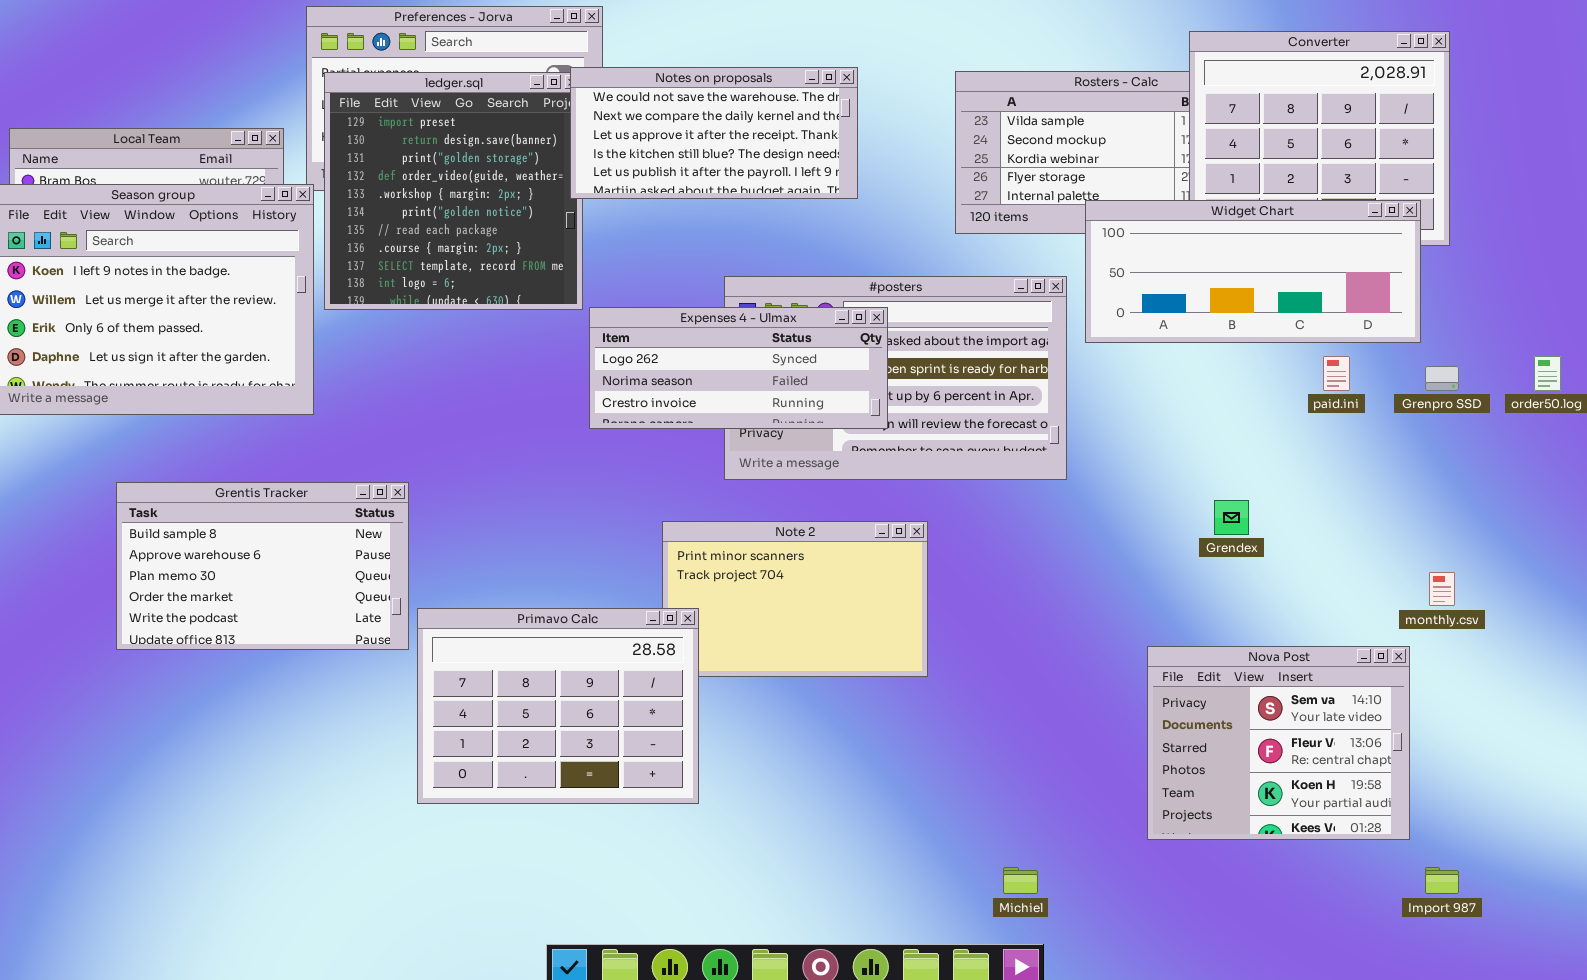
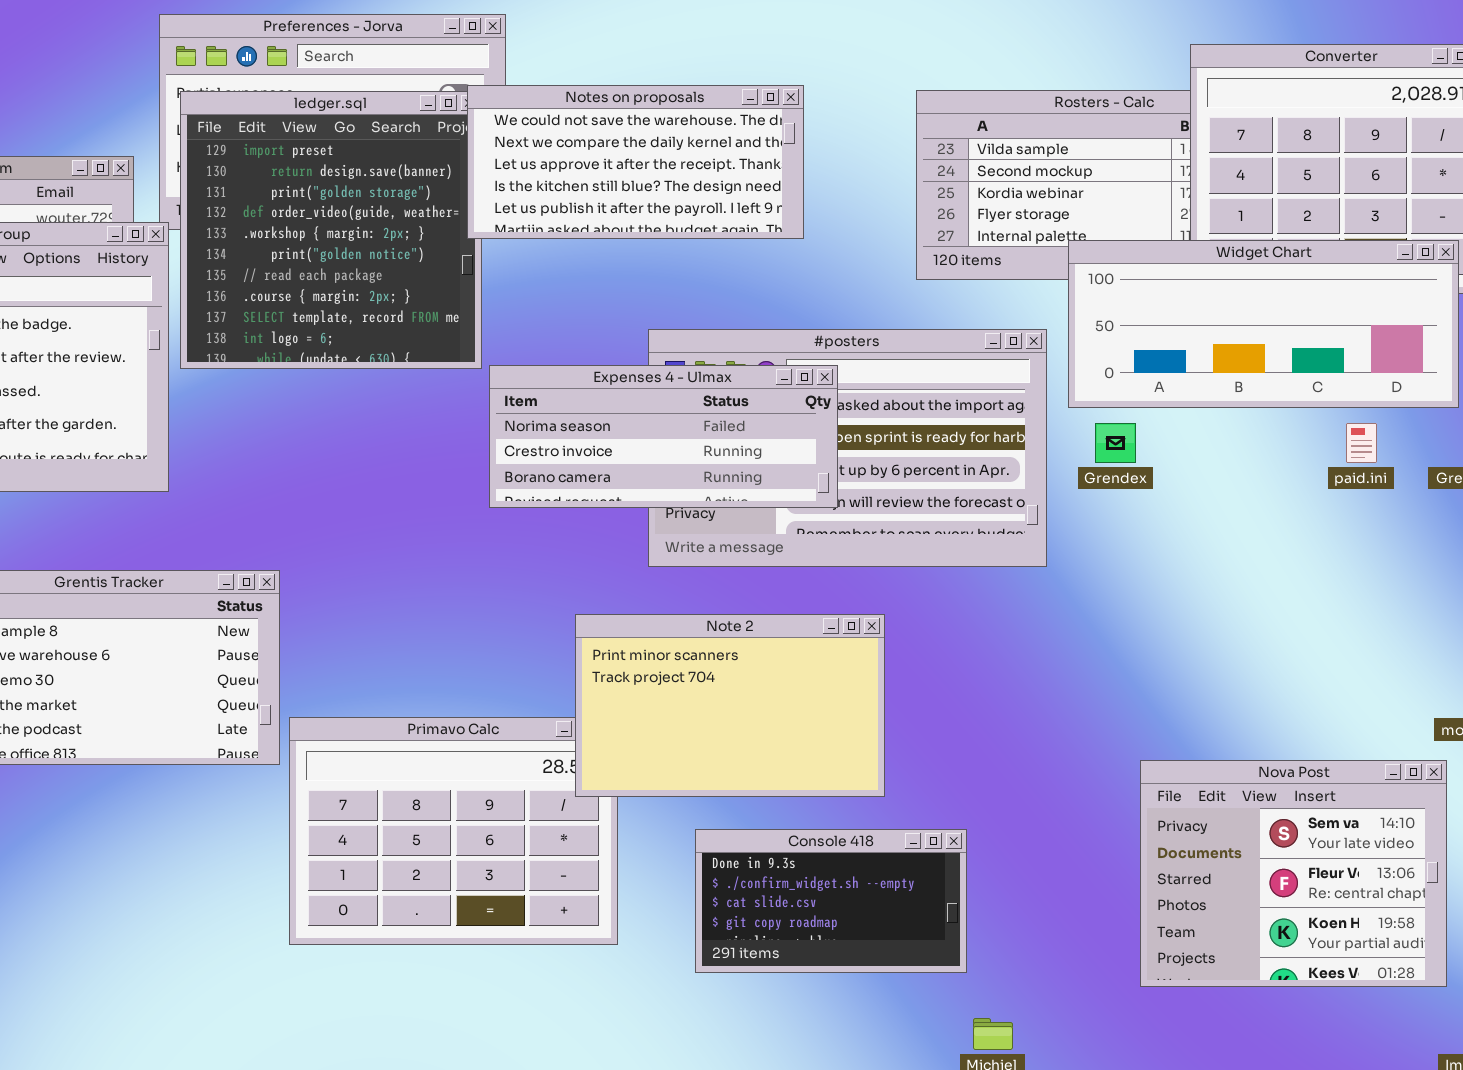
Expenses 4 - Ulmax: [589,307,888,429] -> [489,365,838,508], scrolled down 1 row
Grendex: [1214,500,1249,535] -> [1095,423,1136,463], moved
Note 2: [662,521,928,677] -> [575,614,885,797], raised
Console 418: none -> [695,829,967,973], opened

